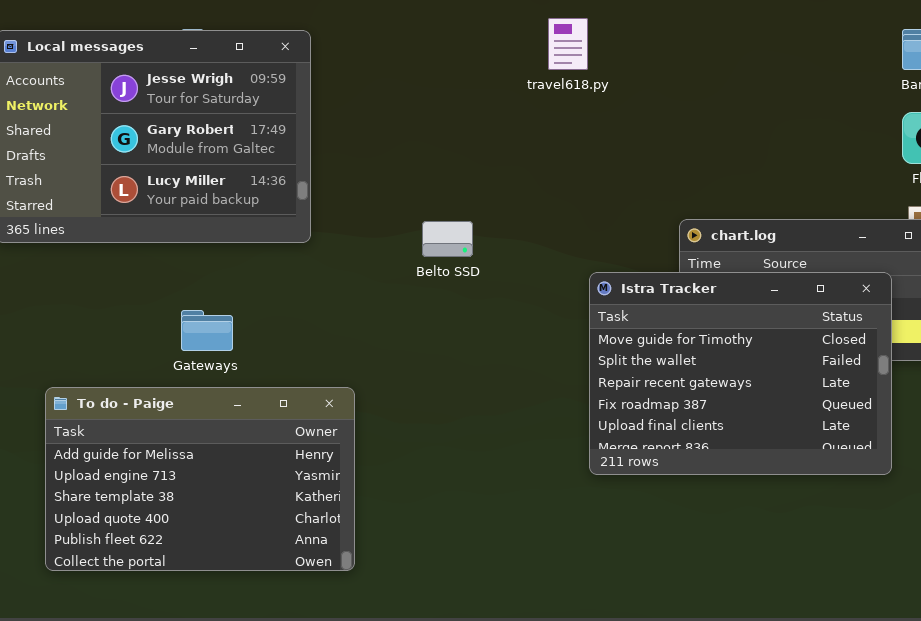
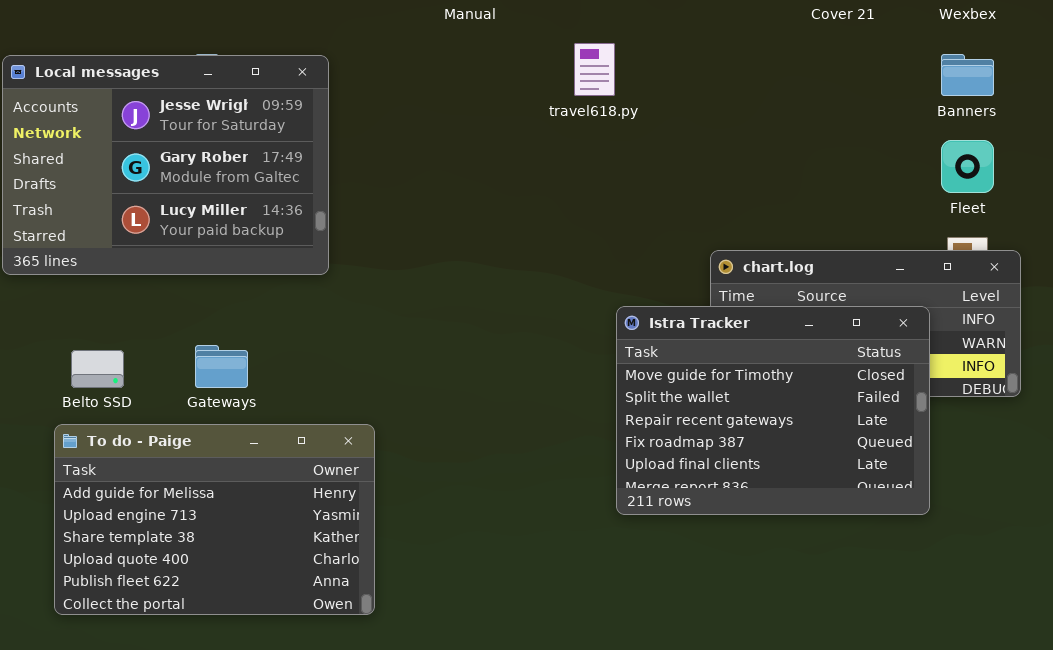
Belto SSD: [422,221,473,257] -> [71,350,124,388], moved

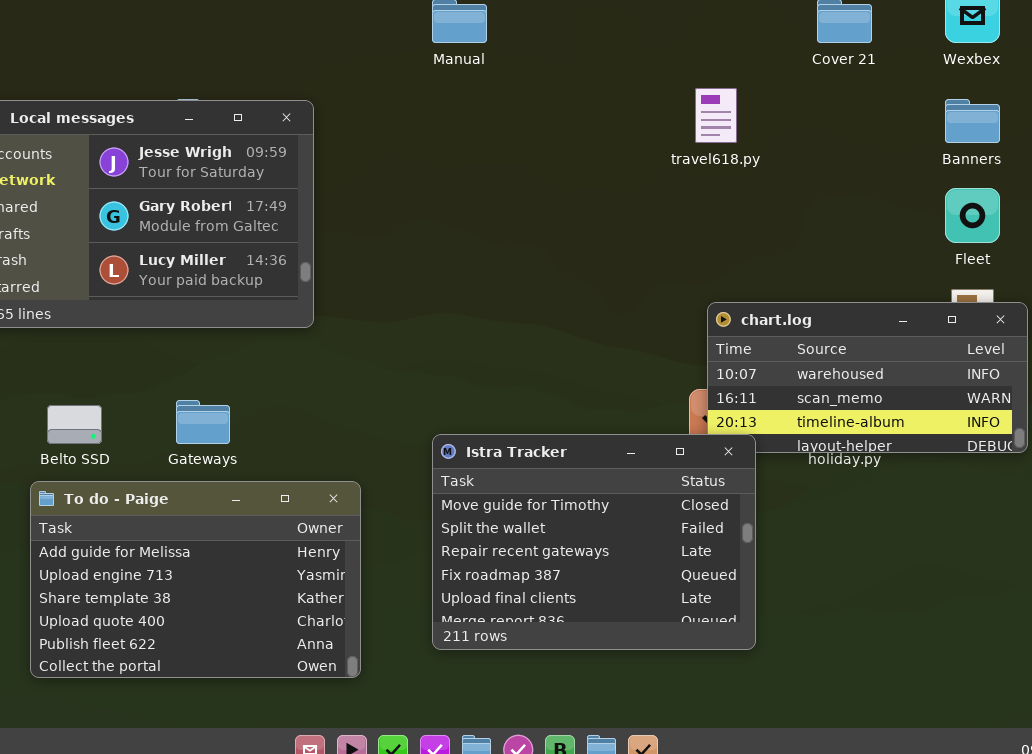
travel618.py: [574,43,615,96] -> [695,88,737,143], moved
Istra Tracker: [616,306,930,515] -> [432,434,756,650], moved

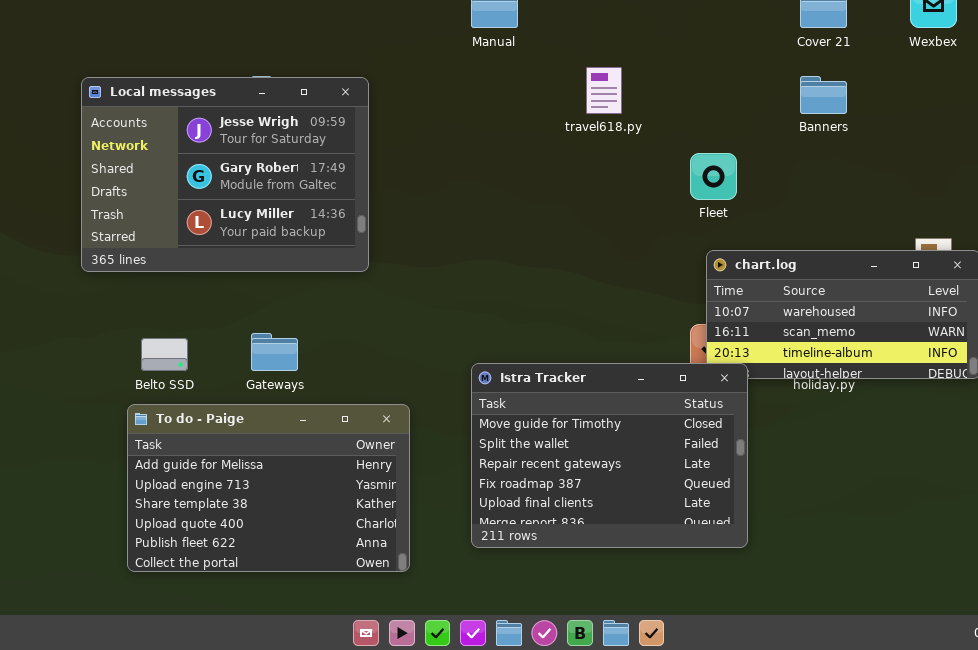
travel618.py: [695,88,737,143] -> [586,67,622,114], moved
Banners: [945,99,1000,143] -> [800,76,847,114], moved
Fleet: [945,188,1000,243] -> [690,153,737,200], moved

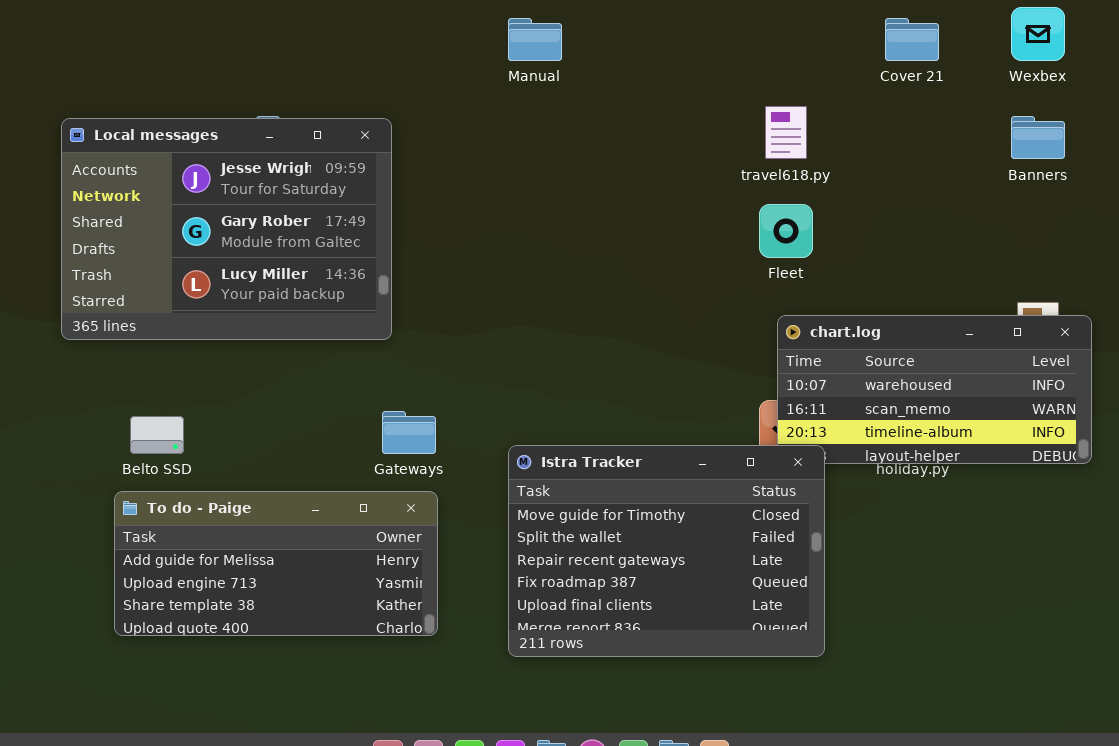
travel618.py: [586,67,622,114] -> [765,106,807,159], moved
Banners: [800,76,847,114] -> [1011,116,1065,159], moved
Gateways: [251,333,298,371] -> [382,411,436,454], moved
To do - Paige: [127,404,410,572] -> [114,491,438,636], resized

